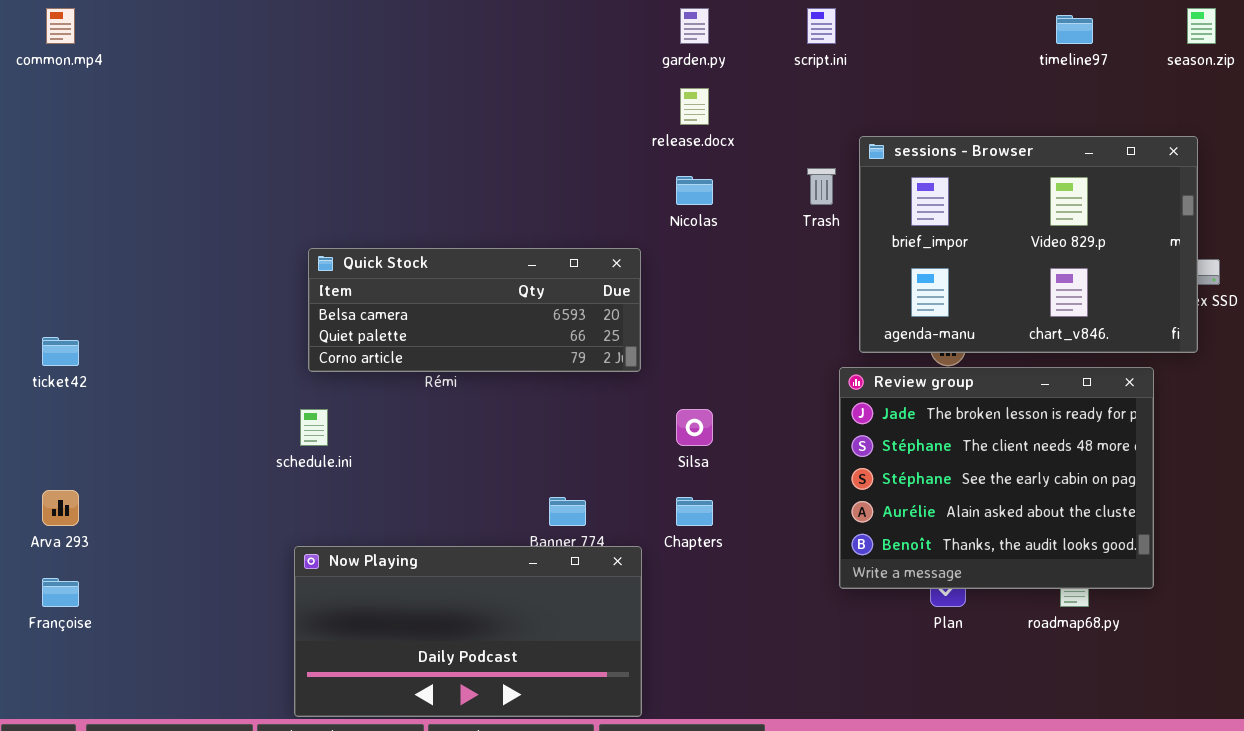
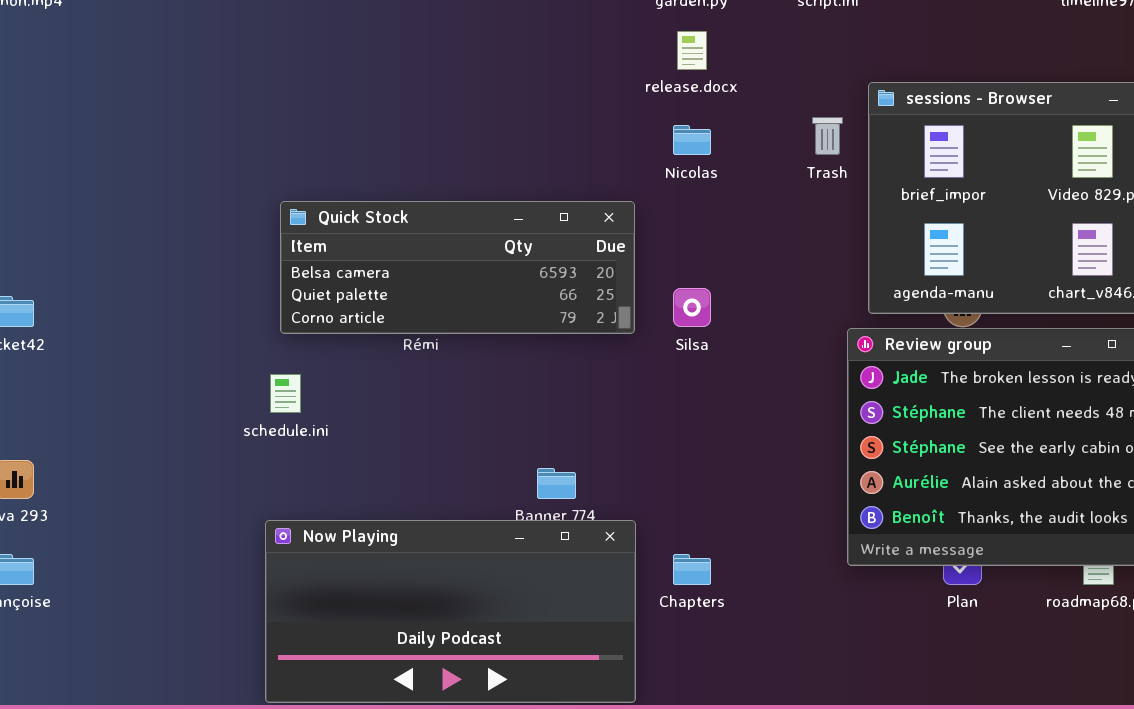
Silsa: [676,409,713,446] -> [673,288,711,327], moved
Chapters: [676,497,713,526] -> [673,554,711,585], moved

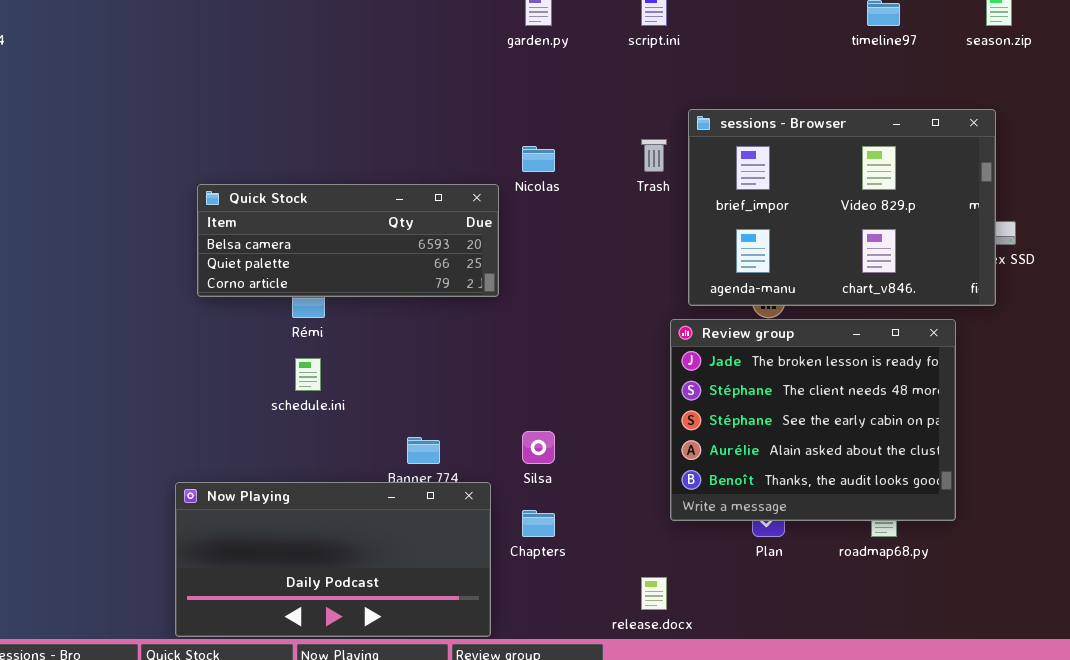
release.docx: [677,31,707,70] -> [641,577,667,610], moved
Quick Stock: [280,201,635,334] -> [197,184,499,297], moved
Silsa: [673,288,711,327] -> [522,431,555,464], moved
schedule.ini: [270,374,301,413] -> [295,358,321,391], moved

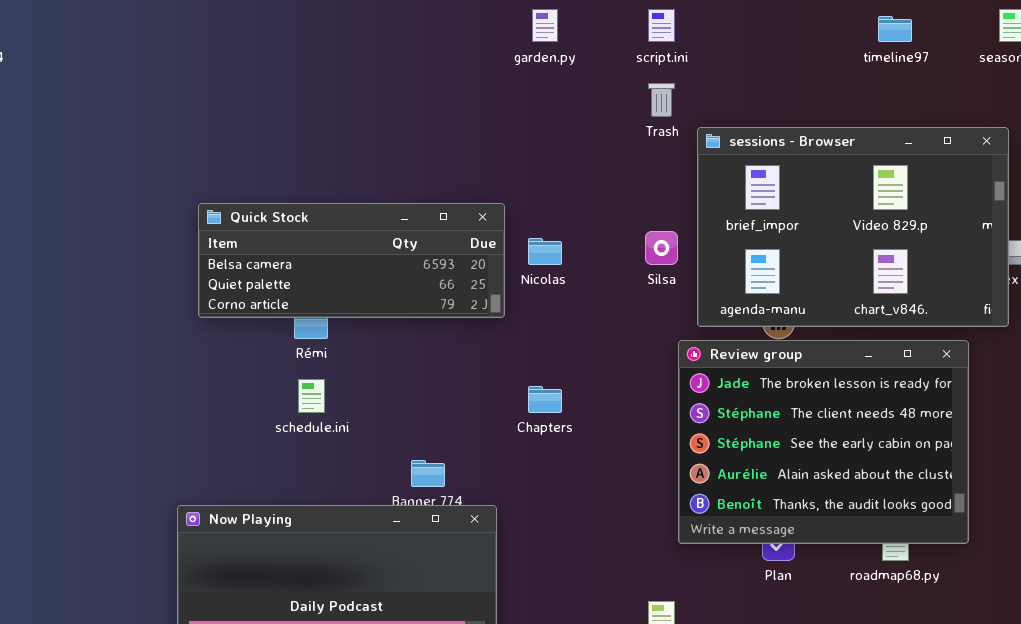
Trash: [641,139,667,172] -> [648,83,675,117], moved
Nicolas: [522,146,555,172] -> [528,238,562,265], moved
Silsa: [522,431,555,464] -> [645,231,678,265], moved
Chapters: [522,510,555,537] -> [528,386,562,413], moved

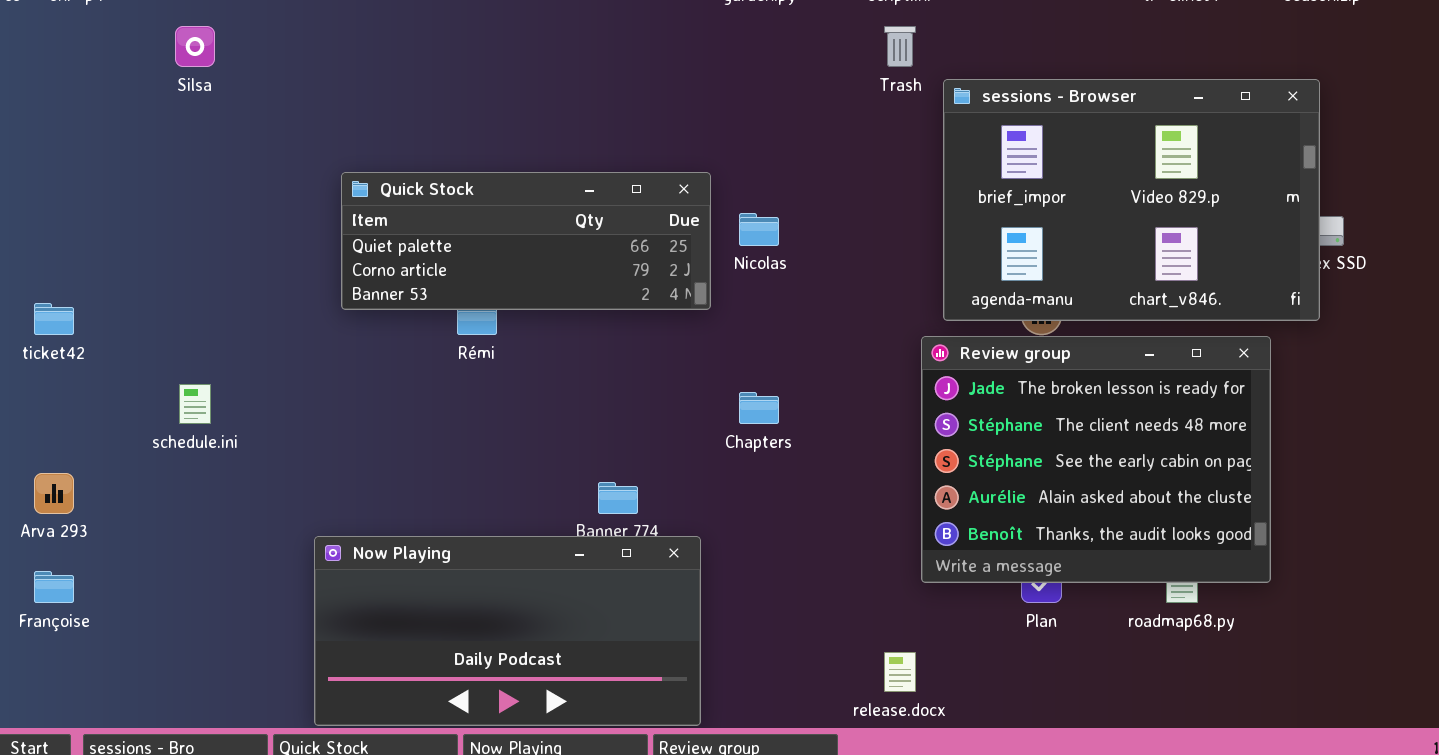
Quick Stock: [198,203,505,318] -> [341,172,711,310], scrolled down 1 row
Silsa: [645,231,678,265] -> [175,26,215,67], moved
schedule.ini: [298,379,325,413] -> [179,384,211,424], moved

